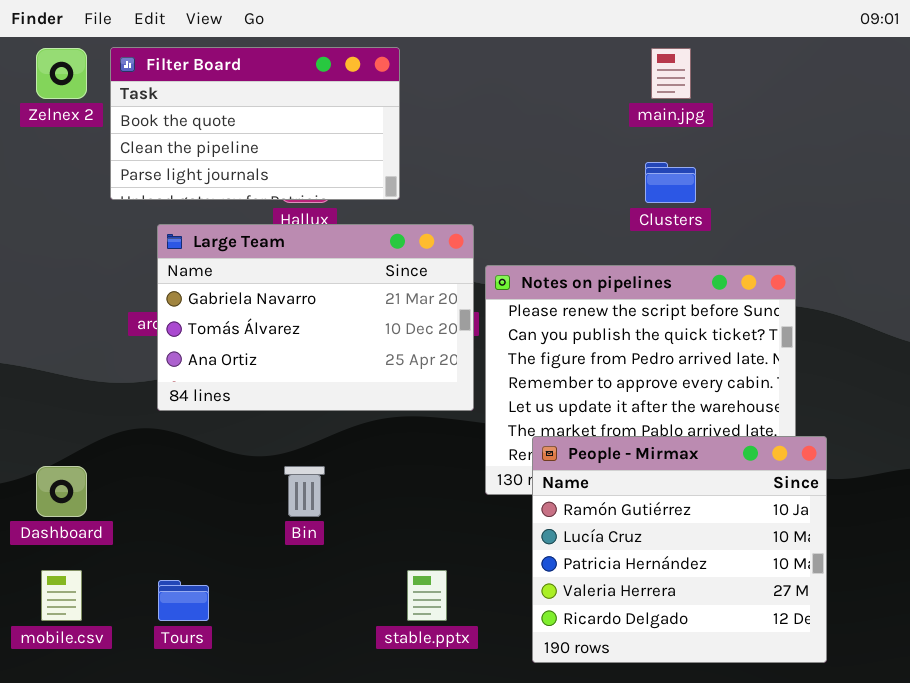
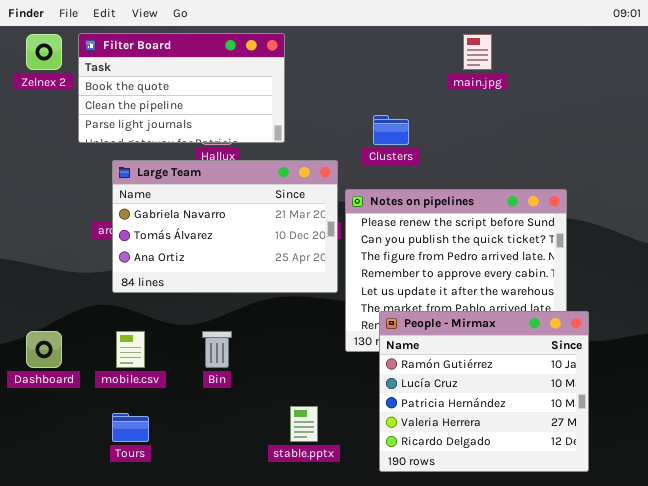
Clusters: [645,162,696,203] -> [373,115,409,145], moved
mobile.csv: [41,570,82,621] -> [116,331,145,368], moved

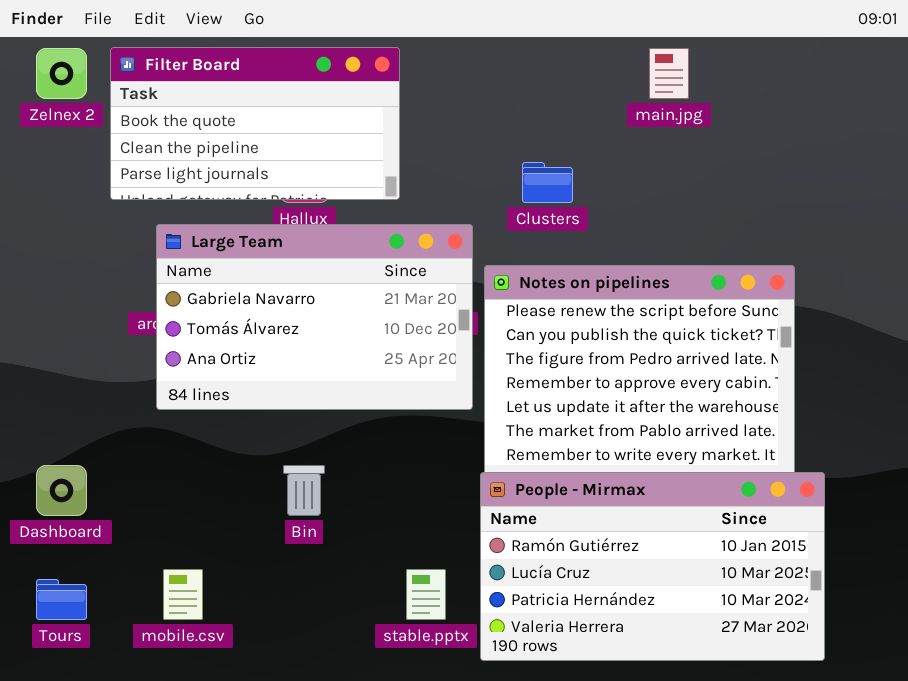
People - Mirmax: [379,311,589,472] -> [480,472,825,661], resized
mobile.csv: [116,331,145,368] -> [163,569,203,620], moved
Tours: [112,413,149,442] -> [36,579,87,620], moved

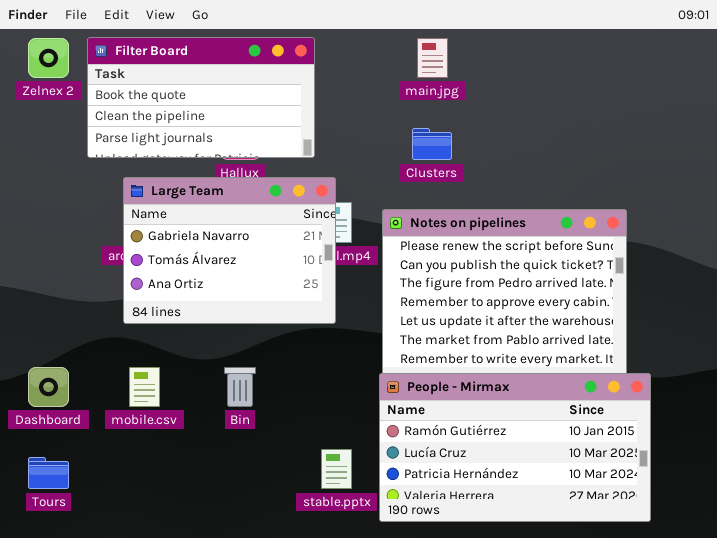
main.jpg: [649,48,689,99] -> [417,38,448,78], moved
Large Team: [156,224,473,410] -> [123,177,336,324], resized
mobile.csv: [163,569,203,620] -> [129,367,160,407], moved

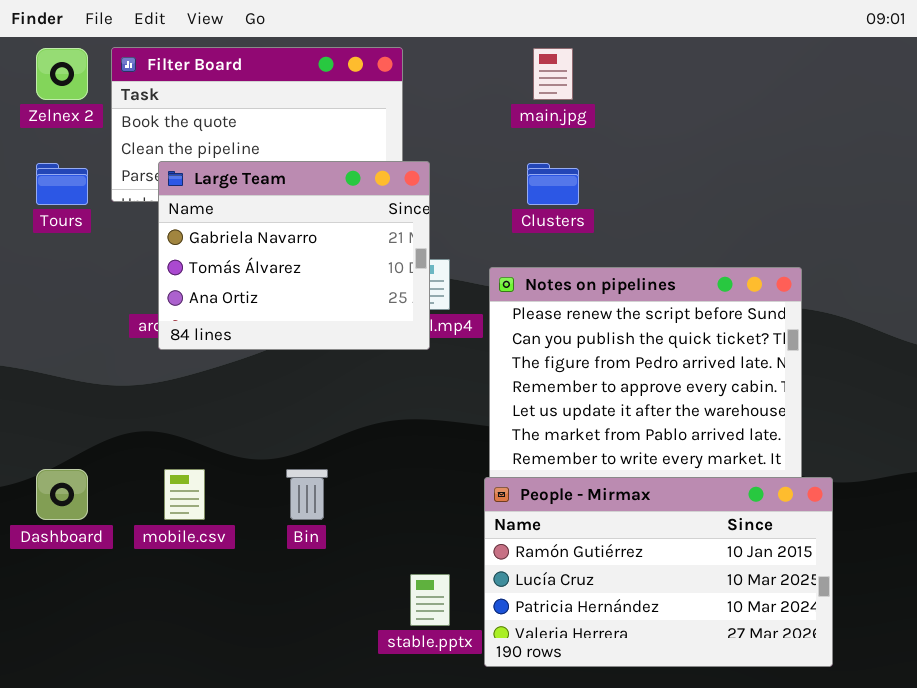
Large Team: [123,177,336,324] -> [158,161,430,350], moved
Tours: [28,457,69,489] -> [36,163,88,205], moved

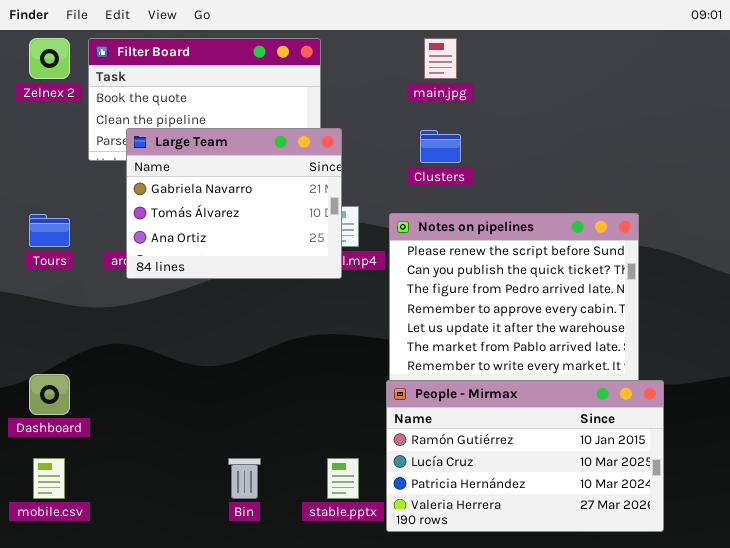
Tours: [36,163,88,205] -> [29,214,70,247], moved
mobile.csv: [164,469,205,520] -> [33,458,65,499], moved
Bin: [286,469,328,520] -> [228,458,261,499], moved

